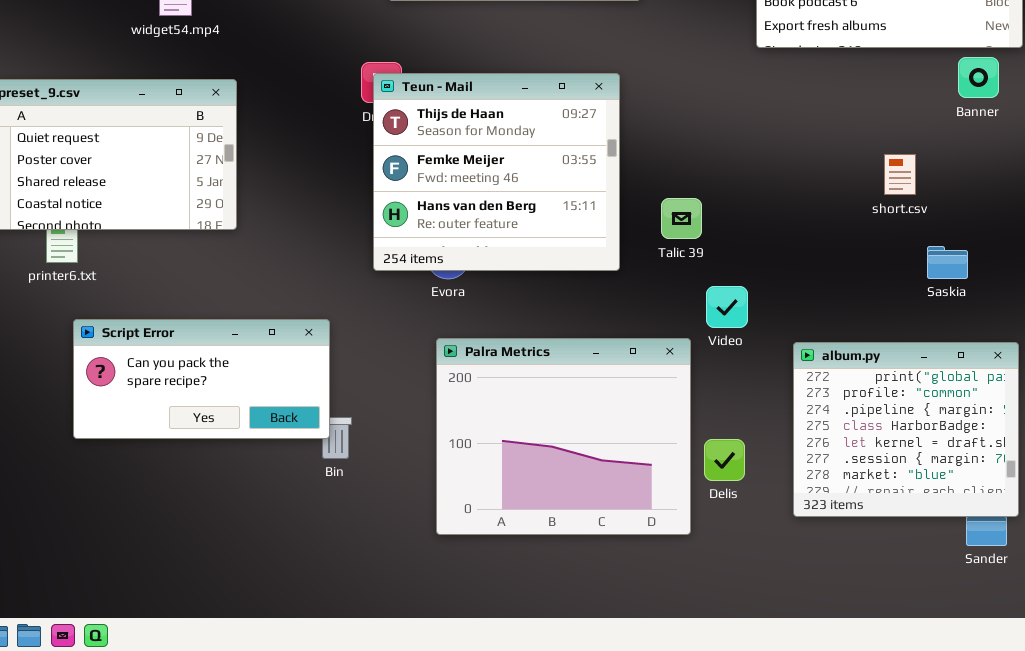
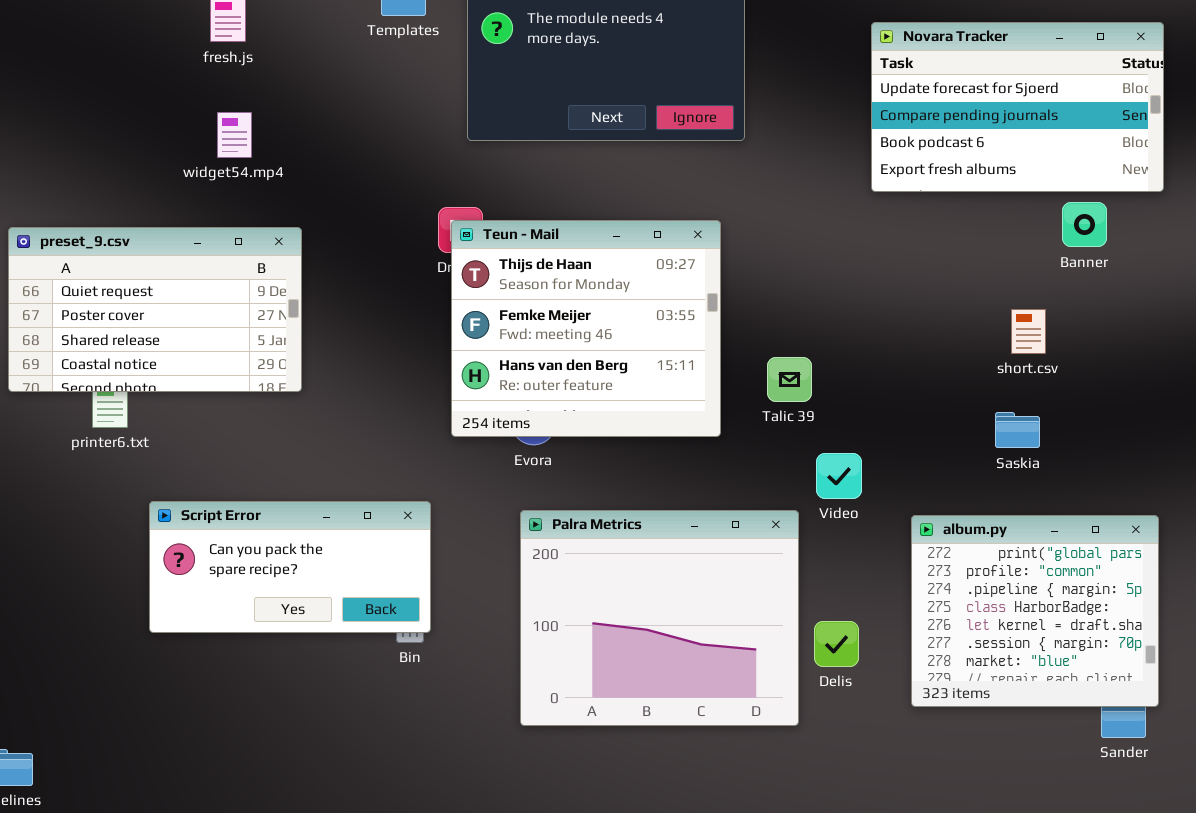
Banner: [958,57,999,98] -> [1062,202,1107,247], moved
Saskia: [927,246,968,279] -> [995,412,1040,448], moved
Script Error: [73,319,330,439] -> [149,501,431,633], moved

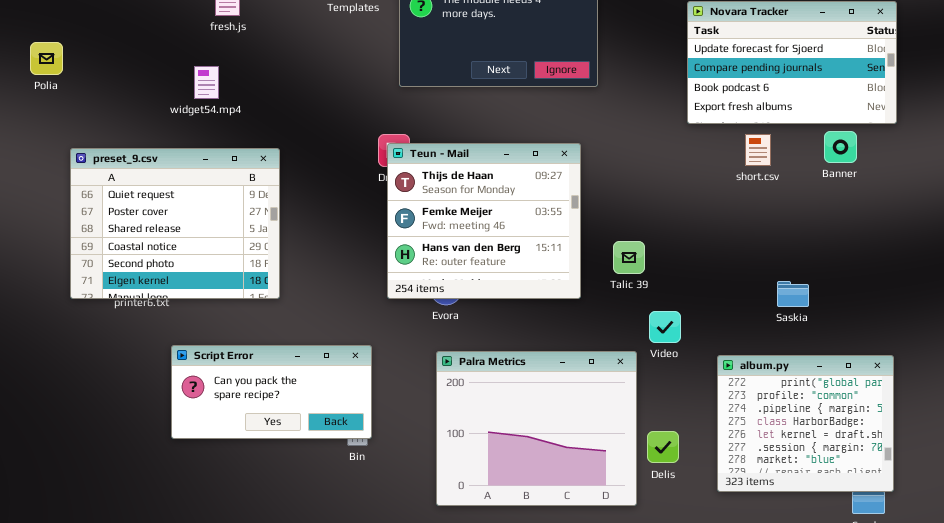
widget54.mp4: [217,112,252,158] -> [194,66,219,99], moved
preset_9.csv: [8,227,302,392] -> [70,148,280,299], resized
short.csv: [1011,309,1046,354] -> [745,134,771,166], moved

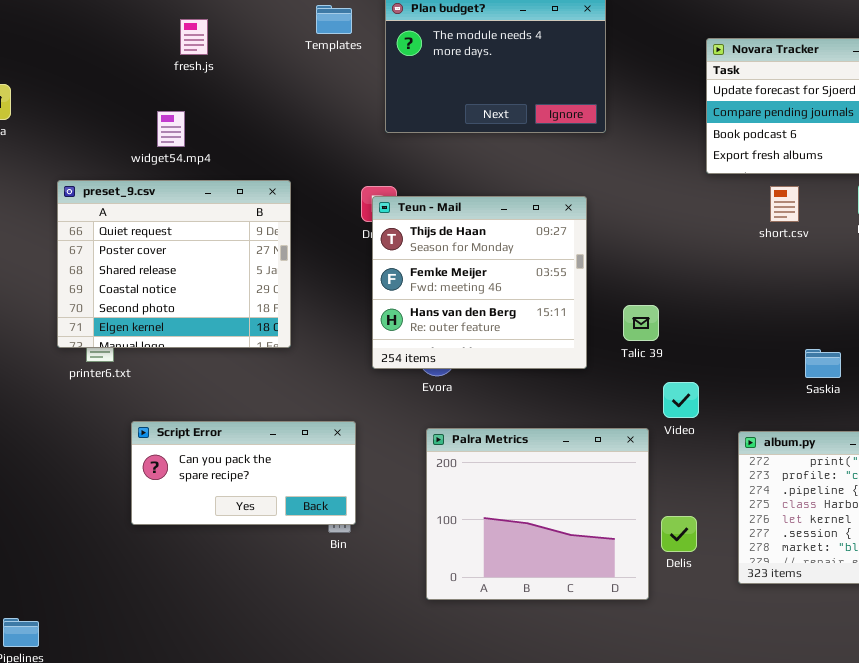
preset_9.csv: [70,148,280,299] -> [57,180,291,348], moved

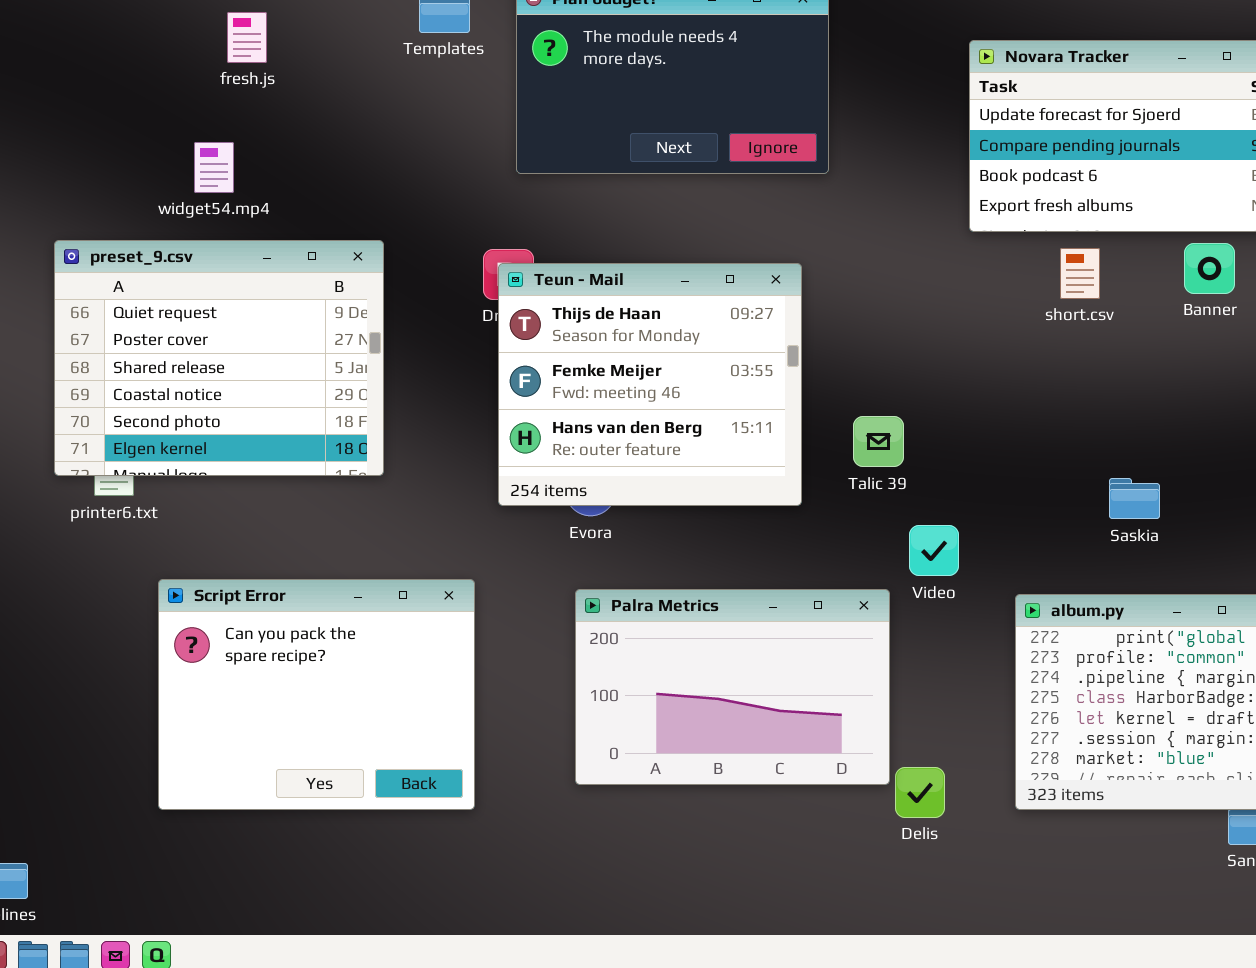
Script Error: [131,421,356,525] -> [158,579,475,810], resized
Palra Metrics: [426,428,649,600] -> [575,589,890,785], resized
Delis: [661,516,697,552] -> [895,767,945,818], moved

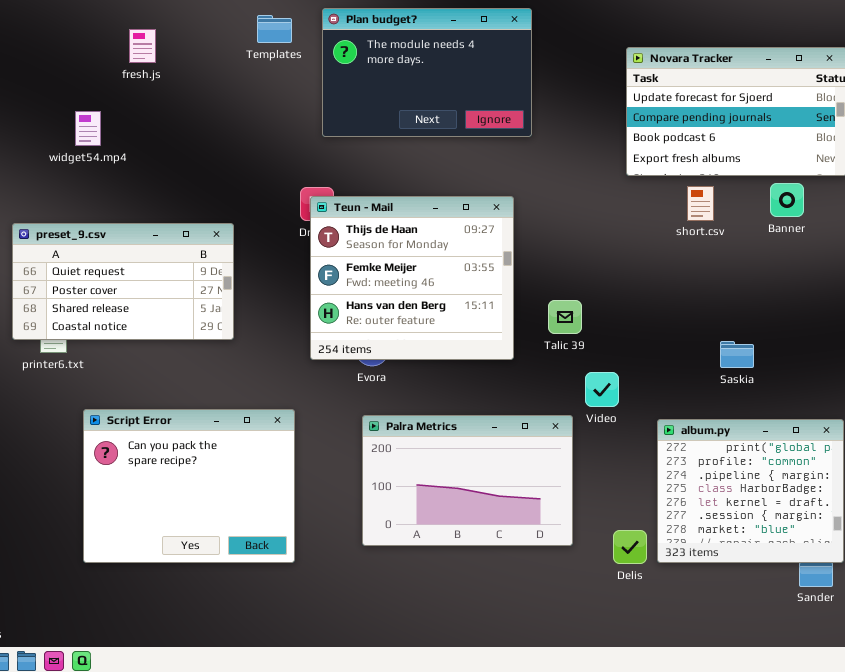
widget54.mp4: [194,142,234,193] -> [75,111,101,146], moved
preset_9.csv: [54,240,384,476] -> [12,223,234,340], resized
Delis: [895,767,945,818] -> [613,530,647,564], moved

